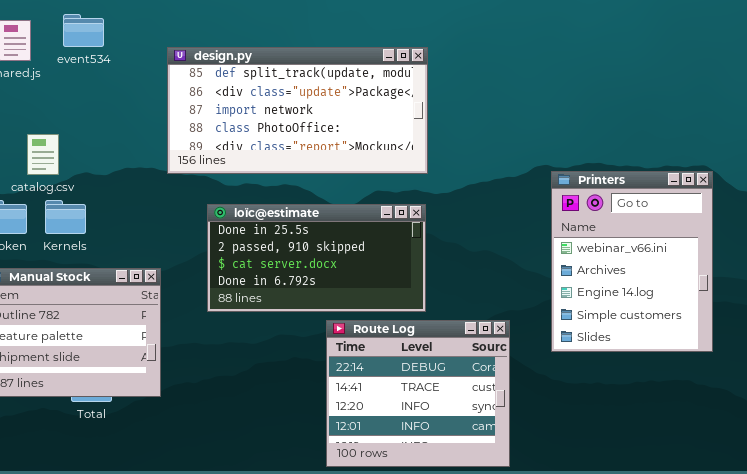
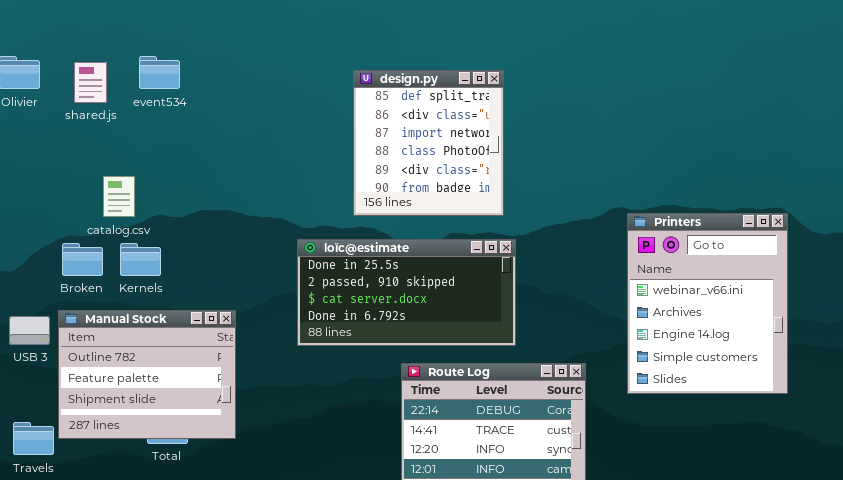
design.py: [167,47,428,174] -> [353,70,504,216], resized
loïc@estimate: [207,204,426,312] -> [297,239,516,346], moved

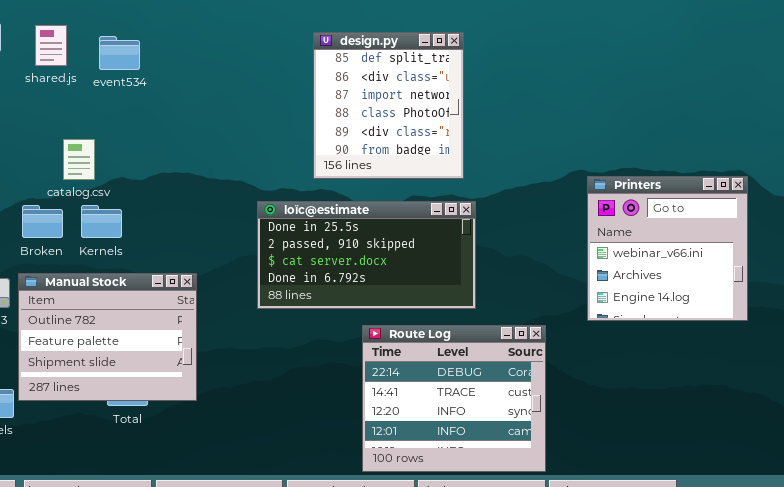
event534: [139,56,180,89] -> [99,36,140,70], moved
Printers: [627,213,788,394] -> [587,176,748,321], resized

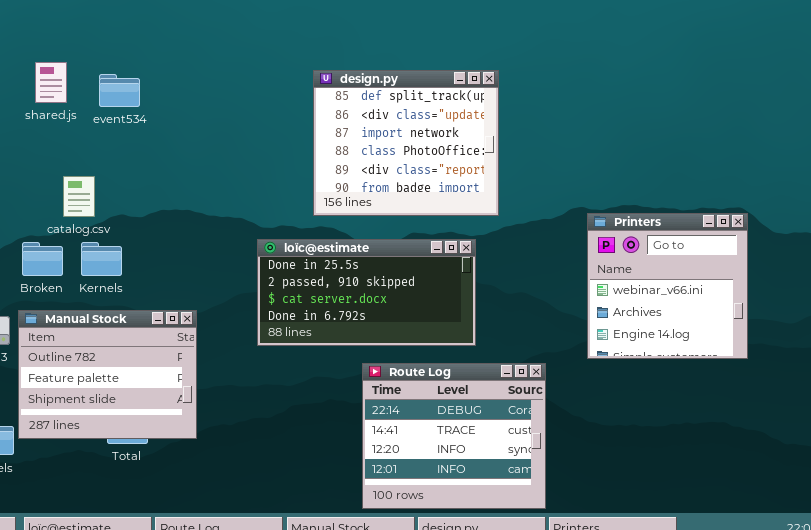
design.py: [313,32,464,179] -> [313,70,499,216], resized

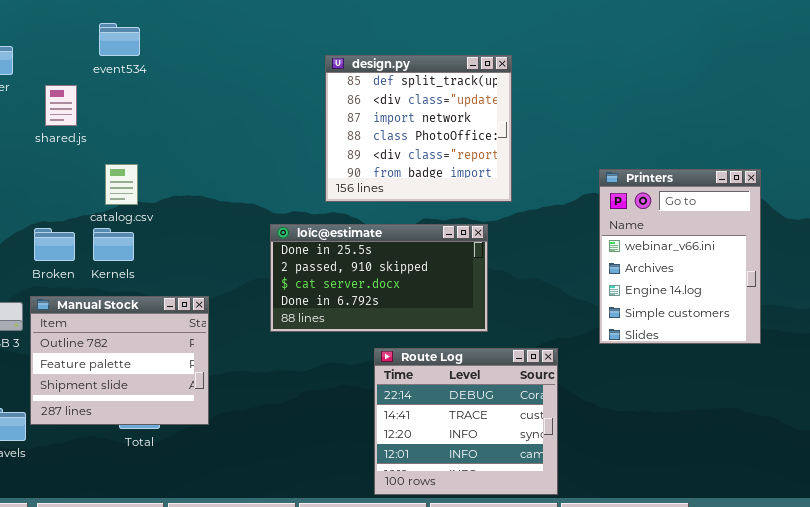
shared.js: [35,62,67,103] -> [45,85,77,126], moved
event534: [99,74,140,107] -> [99,23,140,56], moved
catalog.csv: [63,176,95,217] -> [105,164,138,205], moved
Printers: [587,213,748,359] -> [599,169,761,344], resized

